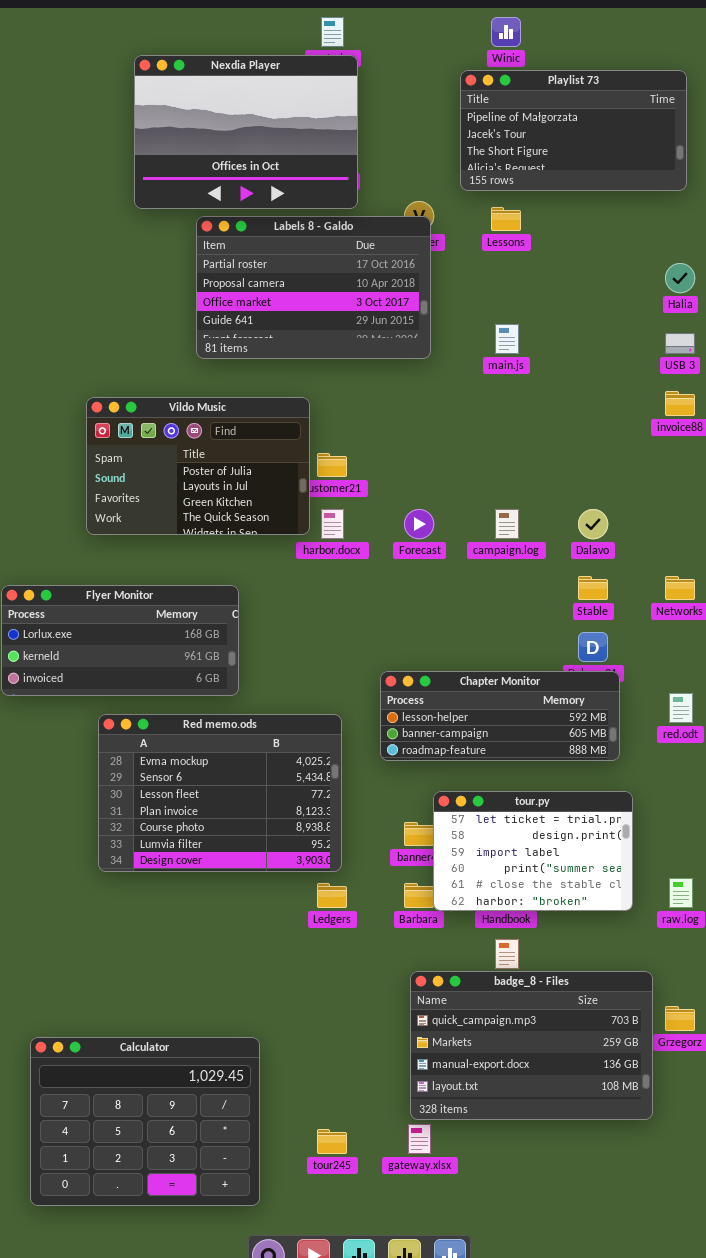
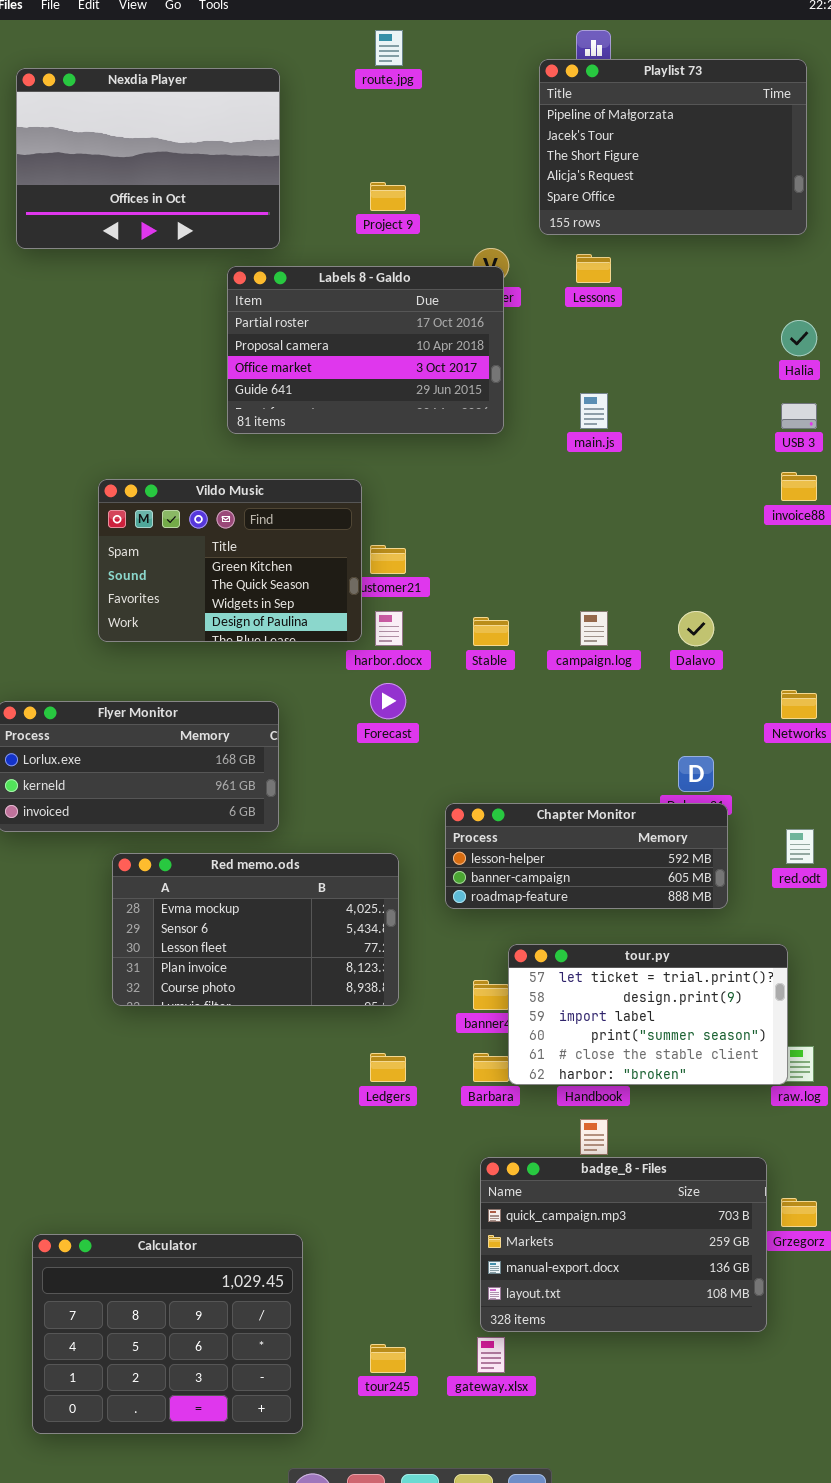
Nexdia Player: [134,55,358,209] -> [16,68,280,249], moved
Playlist 73: [460,70,687,191] -> [539,59,807,235], resized
Vildo Music: [86,397,310,535] -> [98,479,362,642], scrolled down 2 rows
Forecast: [404,509,434,539] -> [370,683,406,719], moved
Stable: [578,576,608,600] -> [473,617,509,646], moved
Red memo.ods: [98,714,342,872] -> [112,853,399,1006], resized
tour.py: [433,791,633,911] -> [508,944,788,1085], resized

